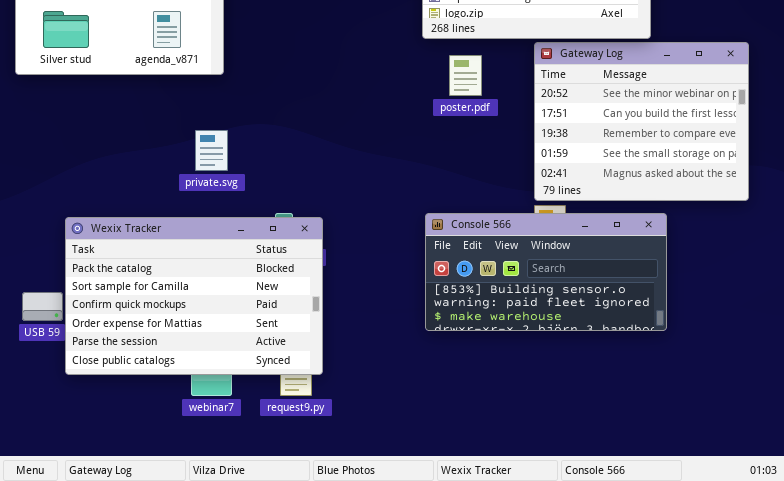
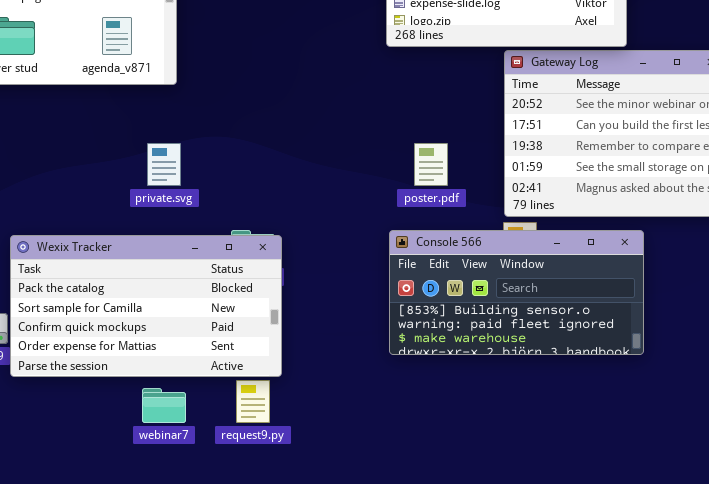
poster.pdf: [449,55,482,96] -> [414,143,448,186], moved
Wexix Tracker: [65,217,323,375] -> [10,235,282,377], resized

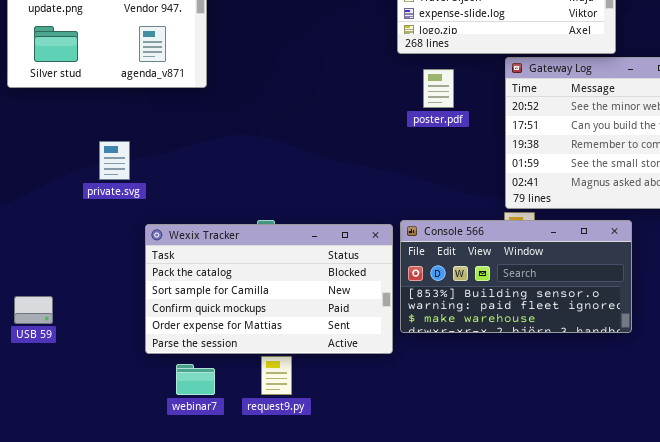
private.svg: [147,143,181,186] -> [99,141,130,180], moved
poster.pdf: [414,143,448,186] -> [423,69,454,108], moved
Wexix Tracker: [10,235,282,377] -> [145,224,393,354], moved

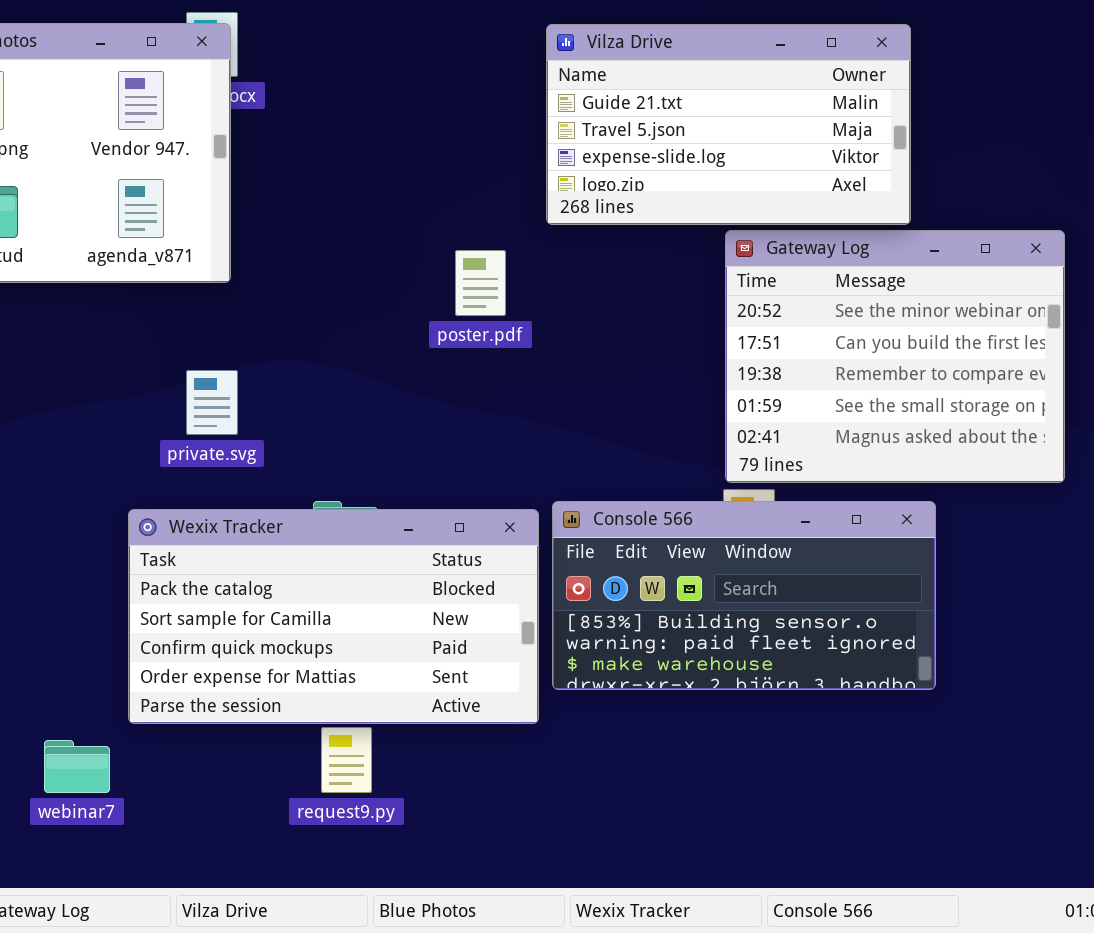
poster.pdf: [423,69,454,108] -> [455,250,506,316], moved
private.svg: [99,141,130,180] -> [186,370,238,435], moved
webinar7: [176,364,215,395] -> [44,740,110,793], moved

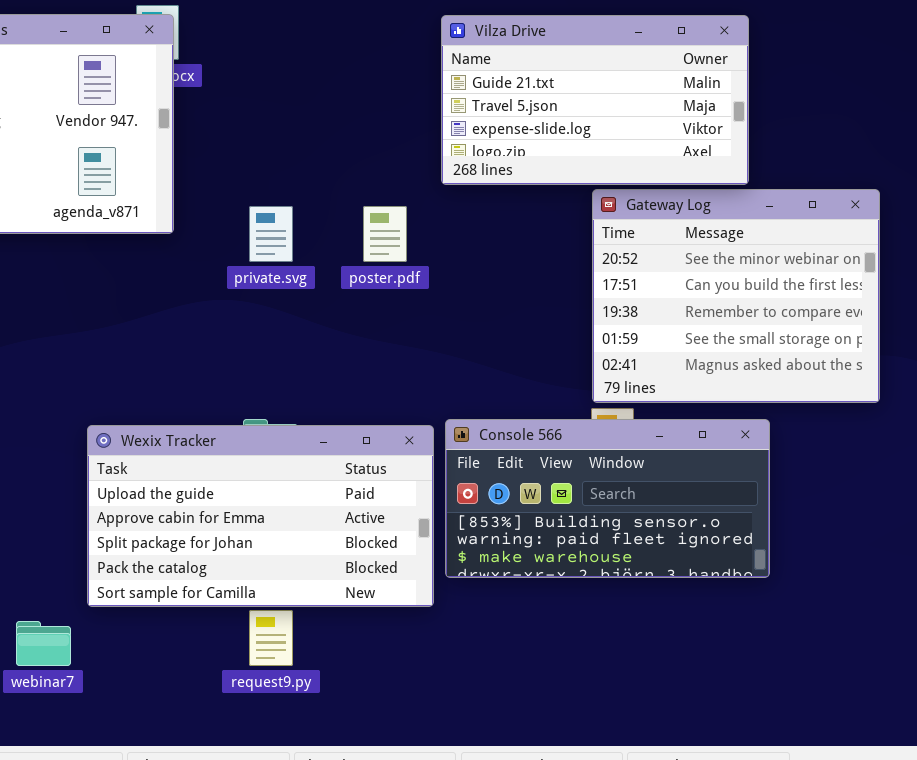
private.svg: [186,370,238,435] -> [249,206,293,262], moved
Wexix Tracker: [128,509,539,724] -> [87,425,434,607], scrolled up 3 rows

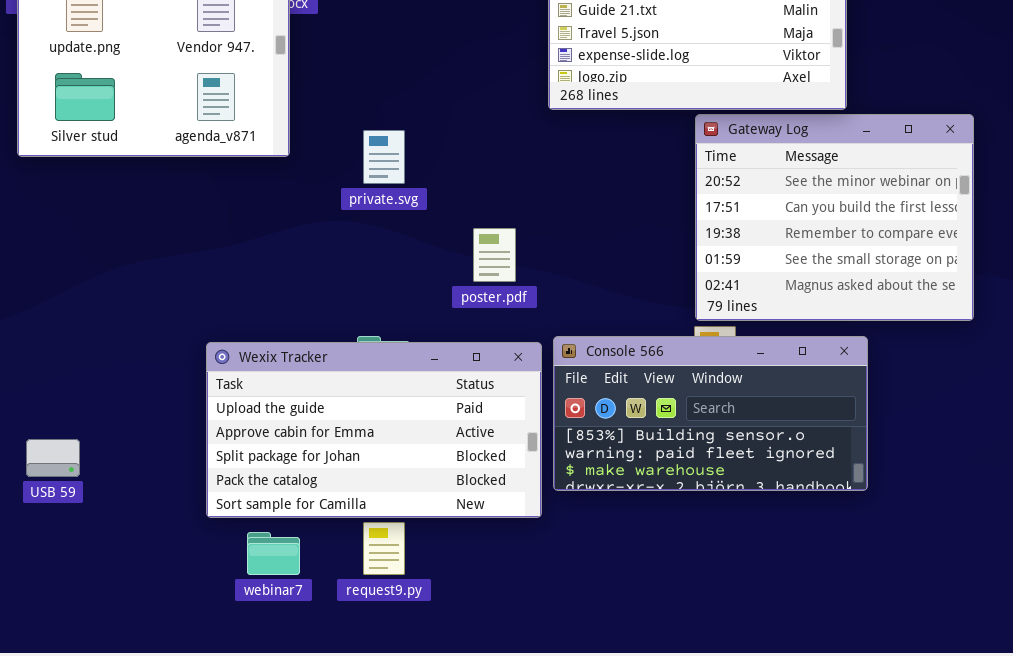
poster.pdf: [363,206,407,262] -> [473,228,516,282], moved
webinar7: [16,621,71,666] -> [247,532,300,575], moved

